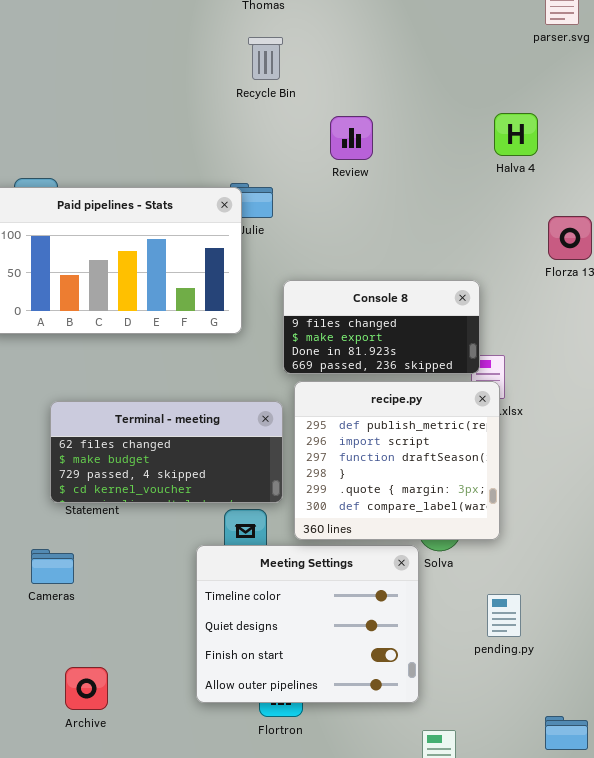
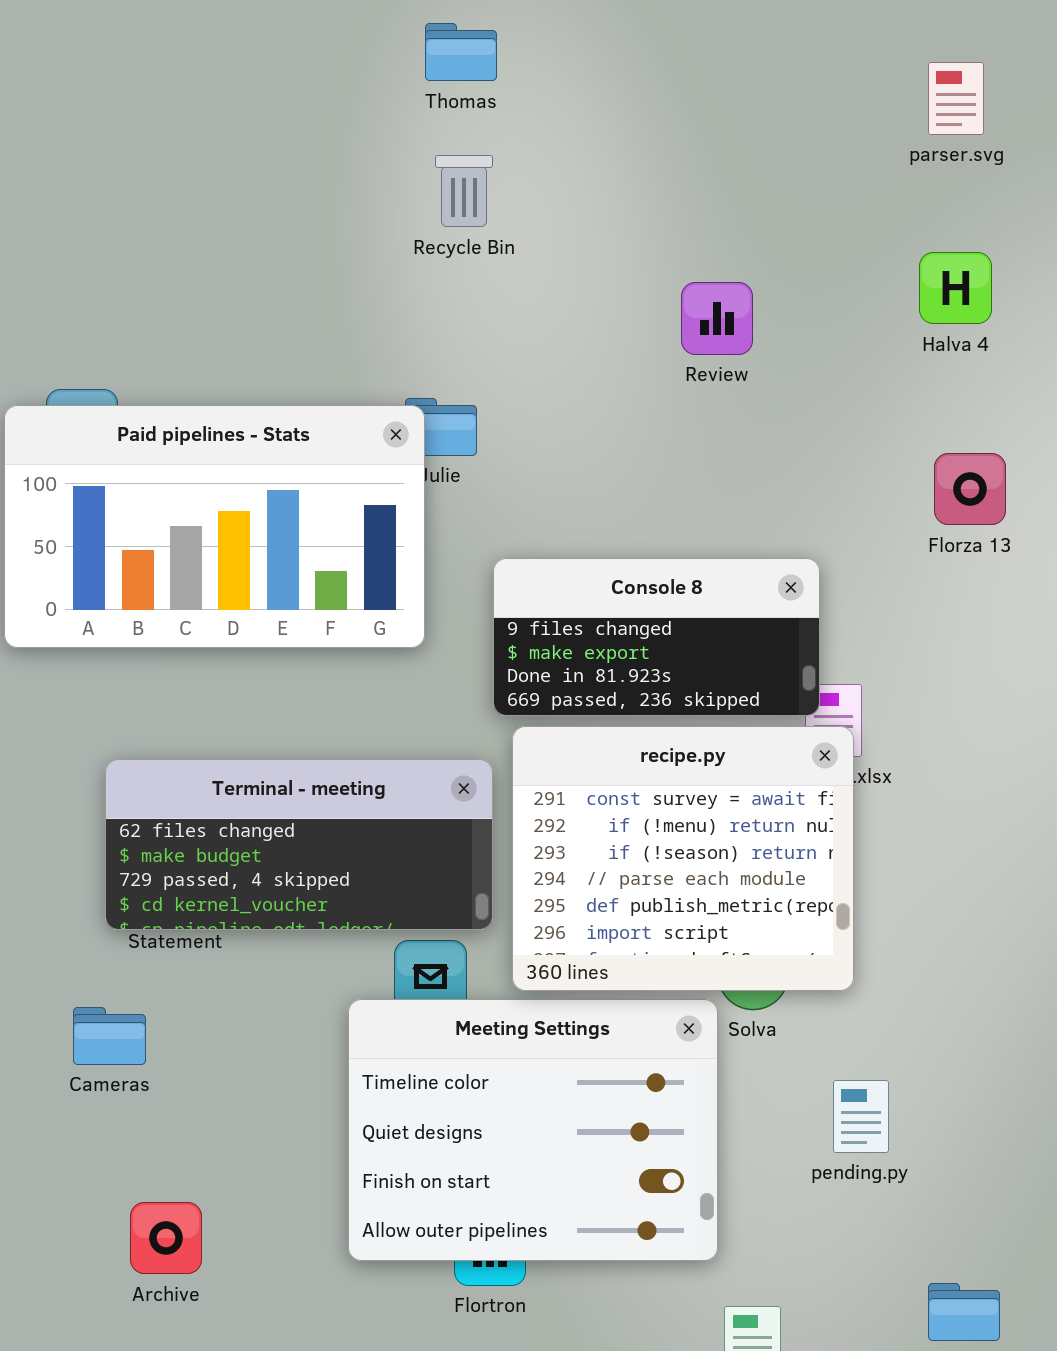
Halva 4: [494,113,538,156] -> [919,252,992,324], moved
Review: [330,116,373,160] -> [681,282,753,355], moved
recipe.py: [294,381,500,540] -> [512,726,854,991], scrolled up 4 rows

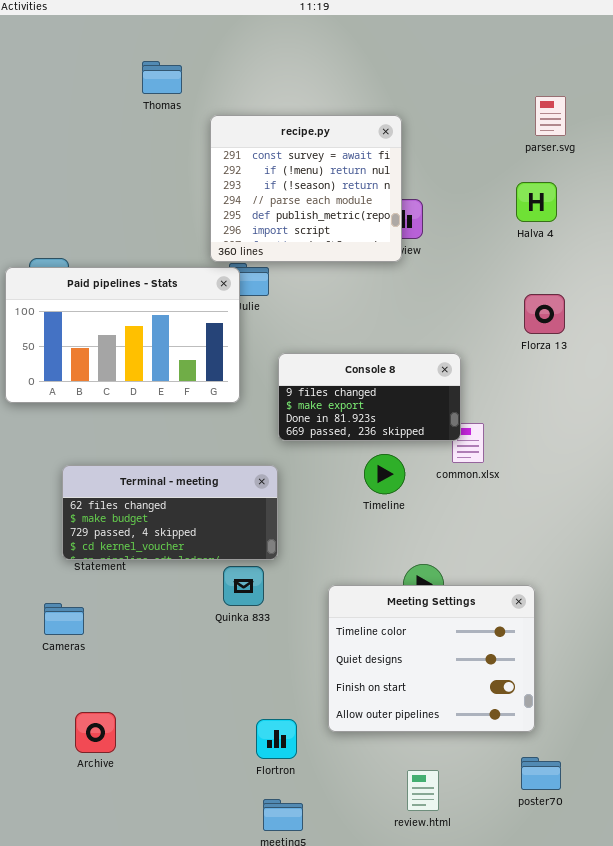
Thomas: [425,23,497,81] -> [142,61,182,94], moved
parser.svg: [928,62,984,135] -> [535,96,566,136], moved
recipe.py: [512,726,854,991] -> [210,115,402,262], moved
Meeting Settings: [348,999,718,1261] -> [328,585,535,732], moved

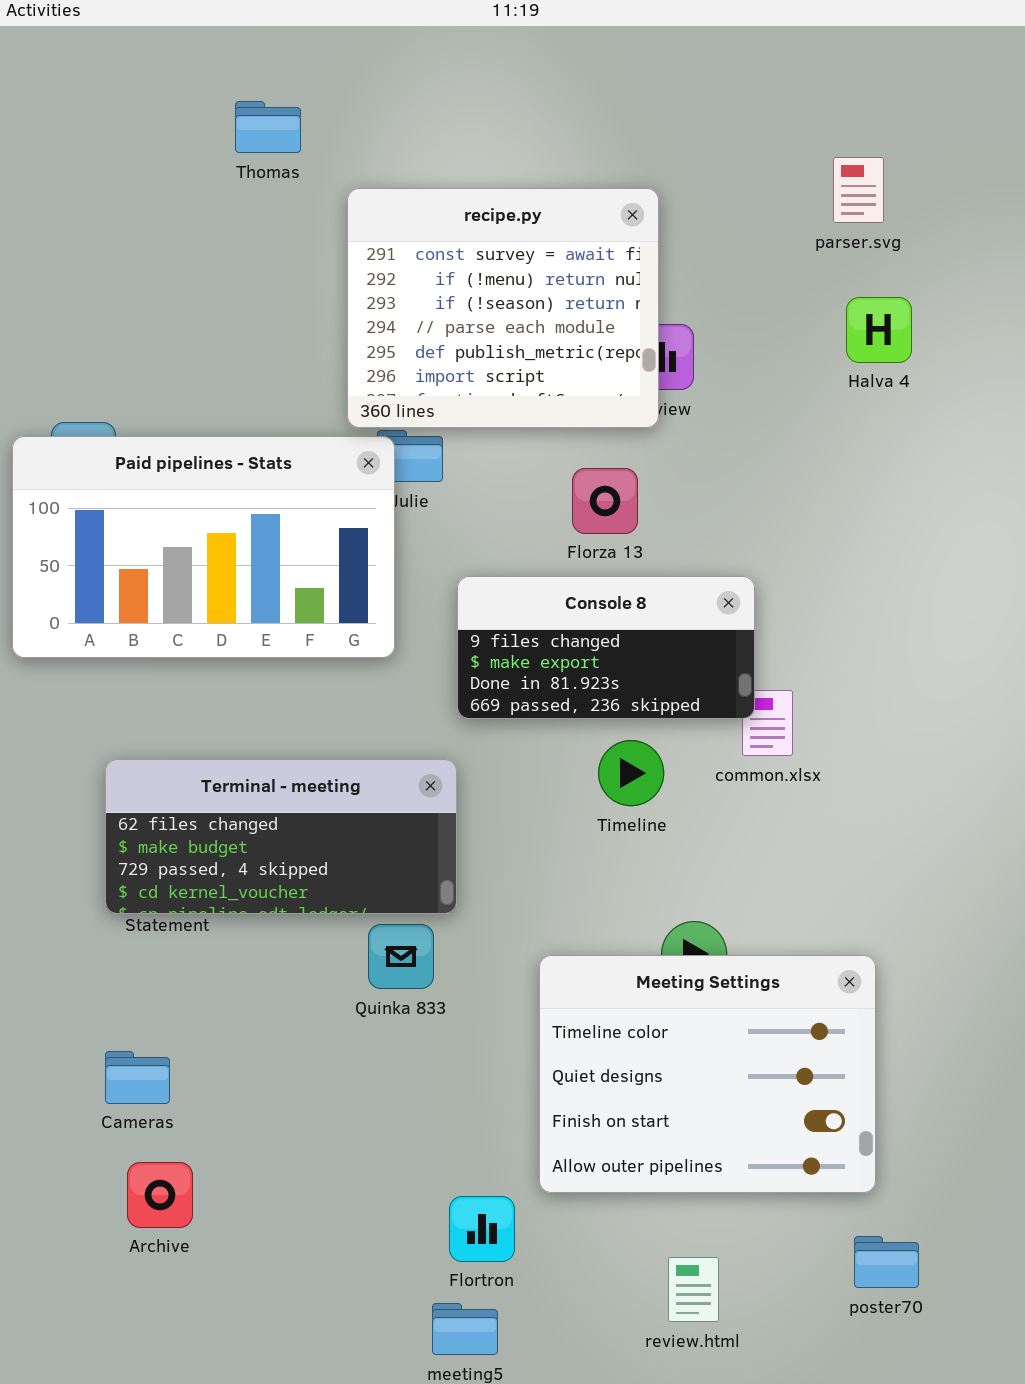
parser.svg: [535,96,566,136] -> [833,157,884,223], moved
Florza 13: [524,294,565,334] -> [572,468,638,534], moved
Cameras: [44,603,84,635] -> [105,1051,170,1104], moved
Flortron: [256,719,297,759] -> [449,1196,515,1262], moved

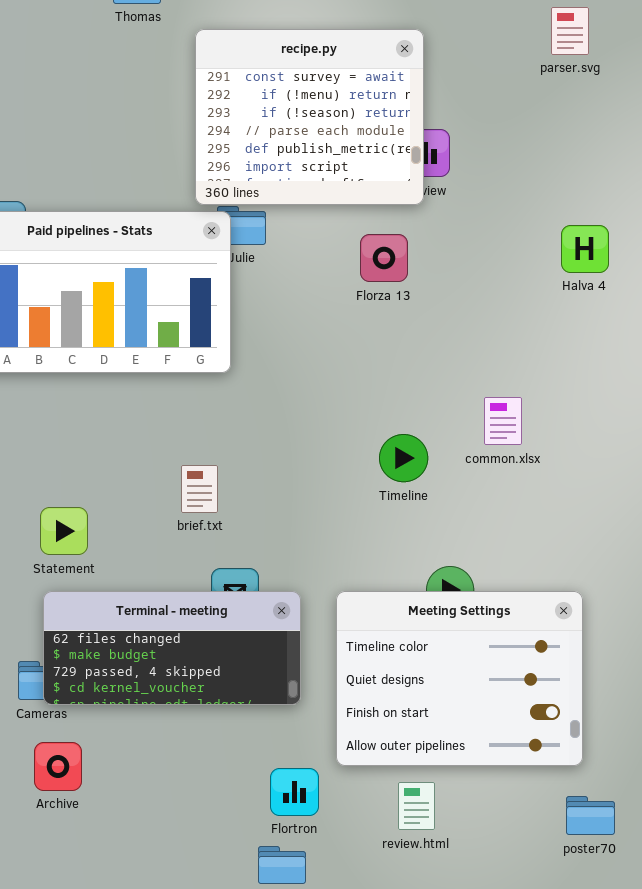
Halva 4: [846,297,912,363] -> [561,225,609,273], moved
Console 8: [457,576,755,719] -> none, closed
Terminal - meeting: [105,759,457,914] -> [43,591,301,705], moved
review.html: [668,1257,719,1322] -> [398,782,435,830], moved

